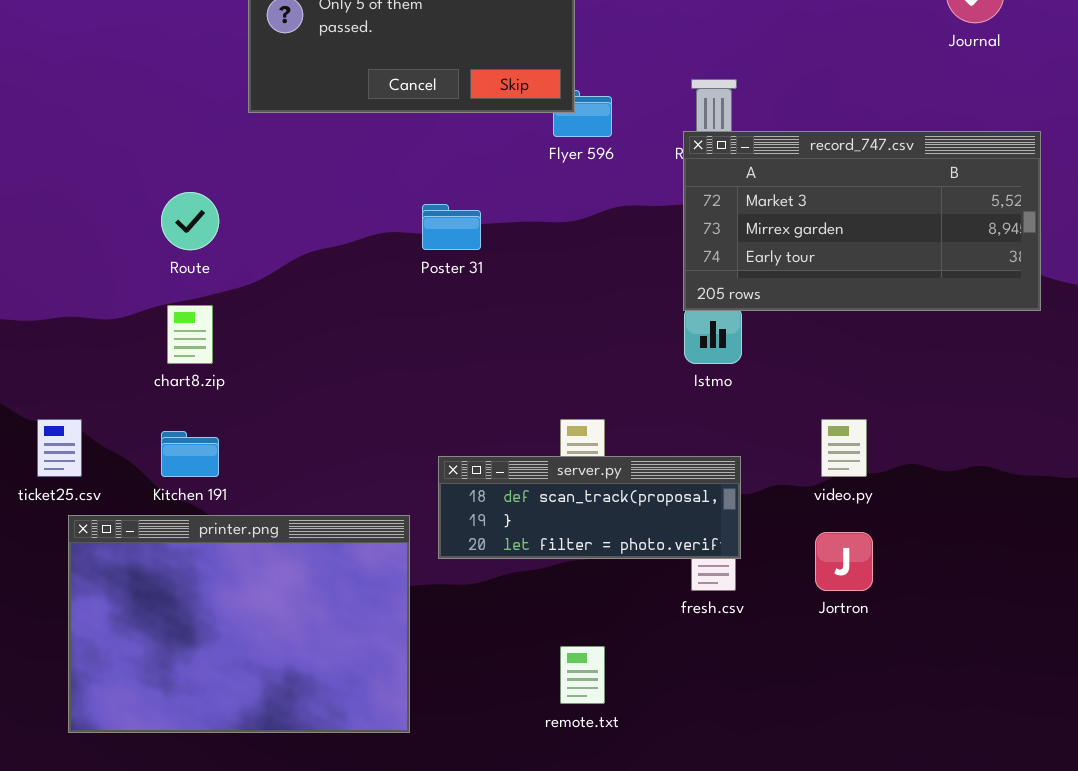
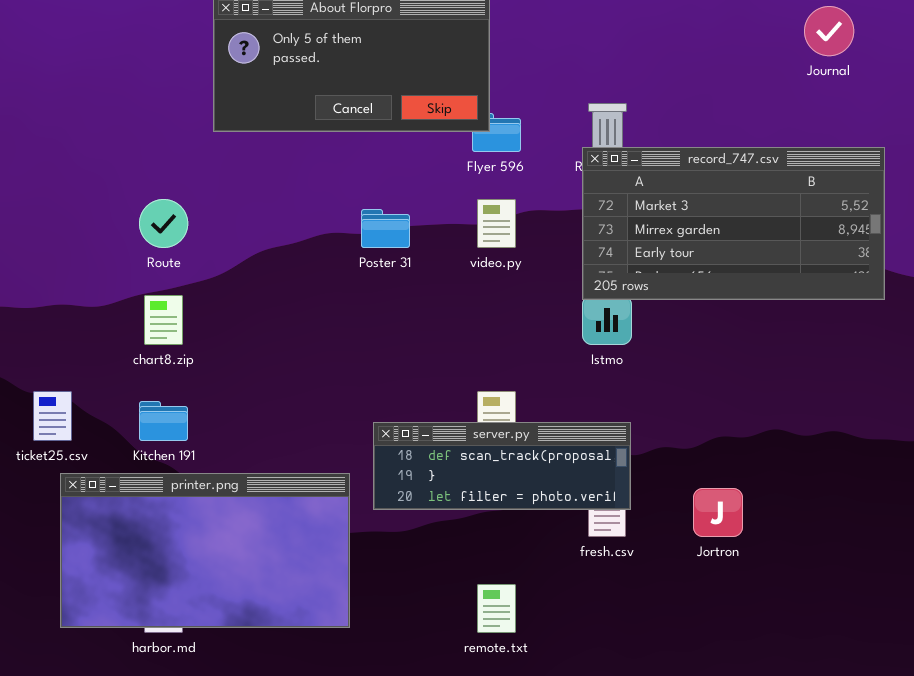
video.py: [821,419,867,477] -> [477,199,516,248], moved
printer.png: [68,515,410,733] -> [60,473,350,628], resized

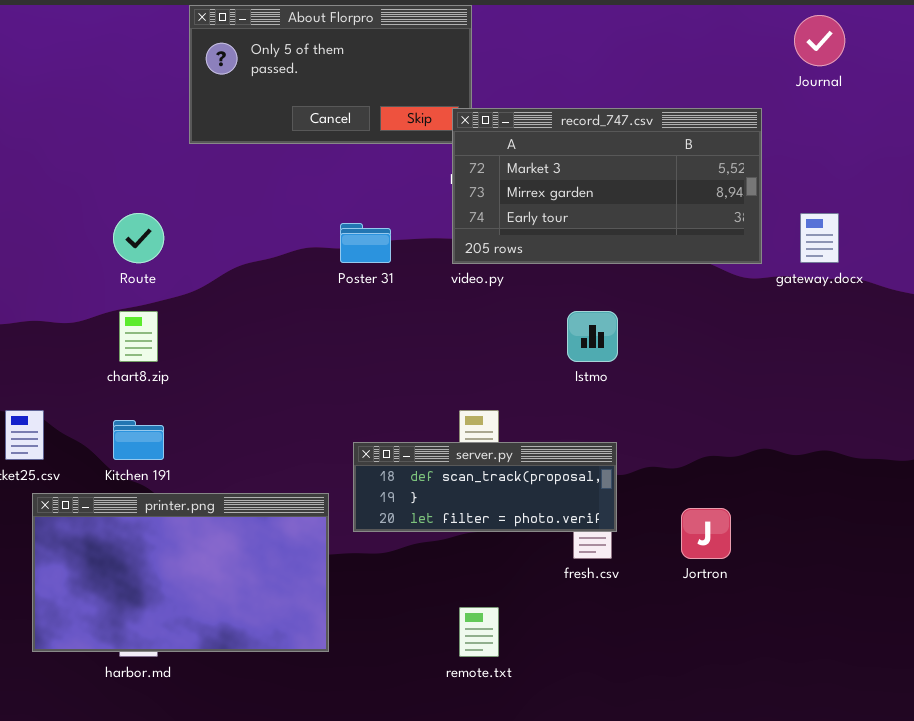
record_747.csv: [582,147,885,300] -> [452,108,762,264], moved

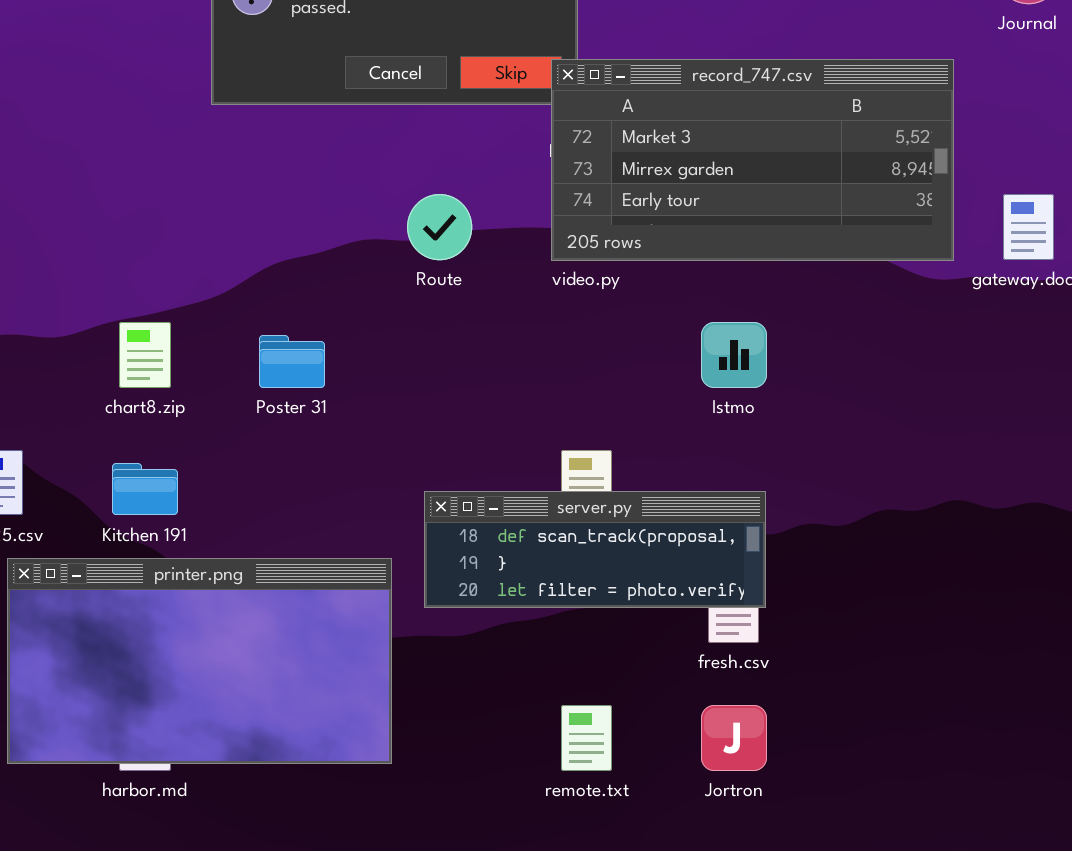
Route: [113,213,164,263] -> [407,194,472,260], moved
Poster 31: [340,223,391,263] -> [259,335,325,388], moved
Jortron: [681,508,731,559] -> [701,705,767,771], moved

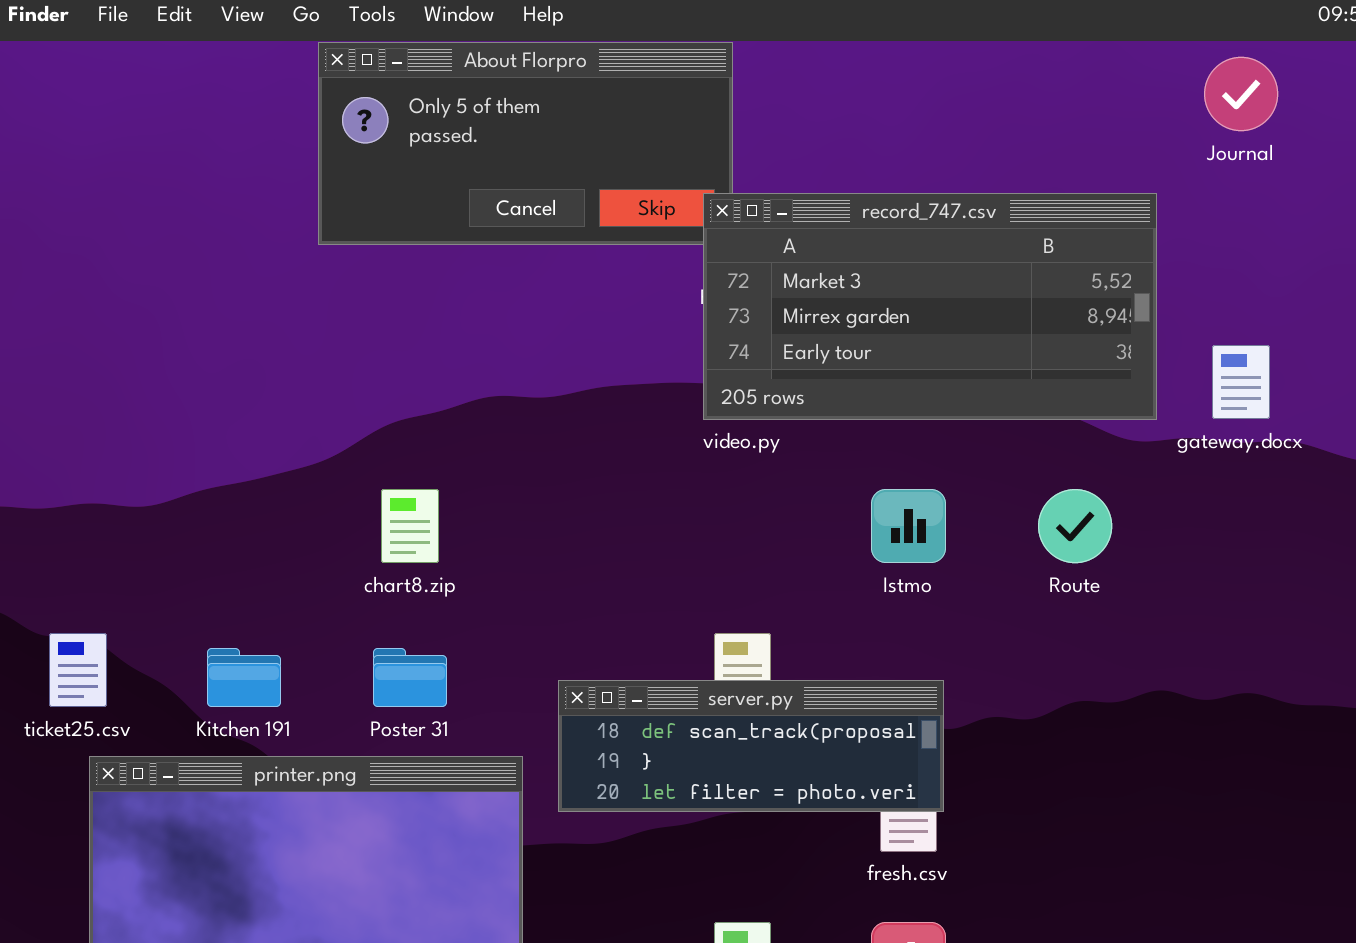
Route: [407,194,472,260] -> [1038,489,1112,563], moved
chart8.zip: [119,322,171,388] -> [381,489,439,563], moved
Poster 31: [259,335,325,388] -> [373,648,447,707], moved

